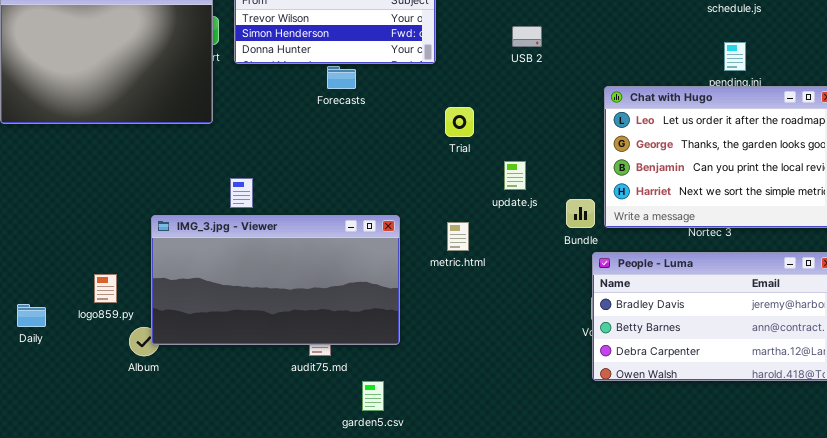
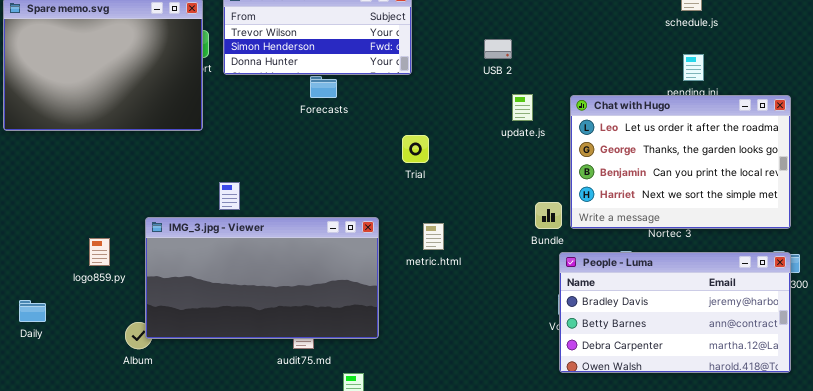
Trial: [445,107,474,137] -> [402,135,429,163], moved
update.js: [504,161,526,190] -> [512,94,533,121], moved
logo859.py: [94,274,117,303] -> [89,238,110,266], moved

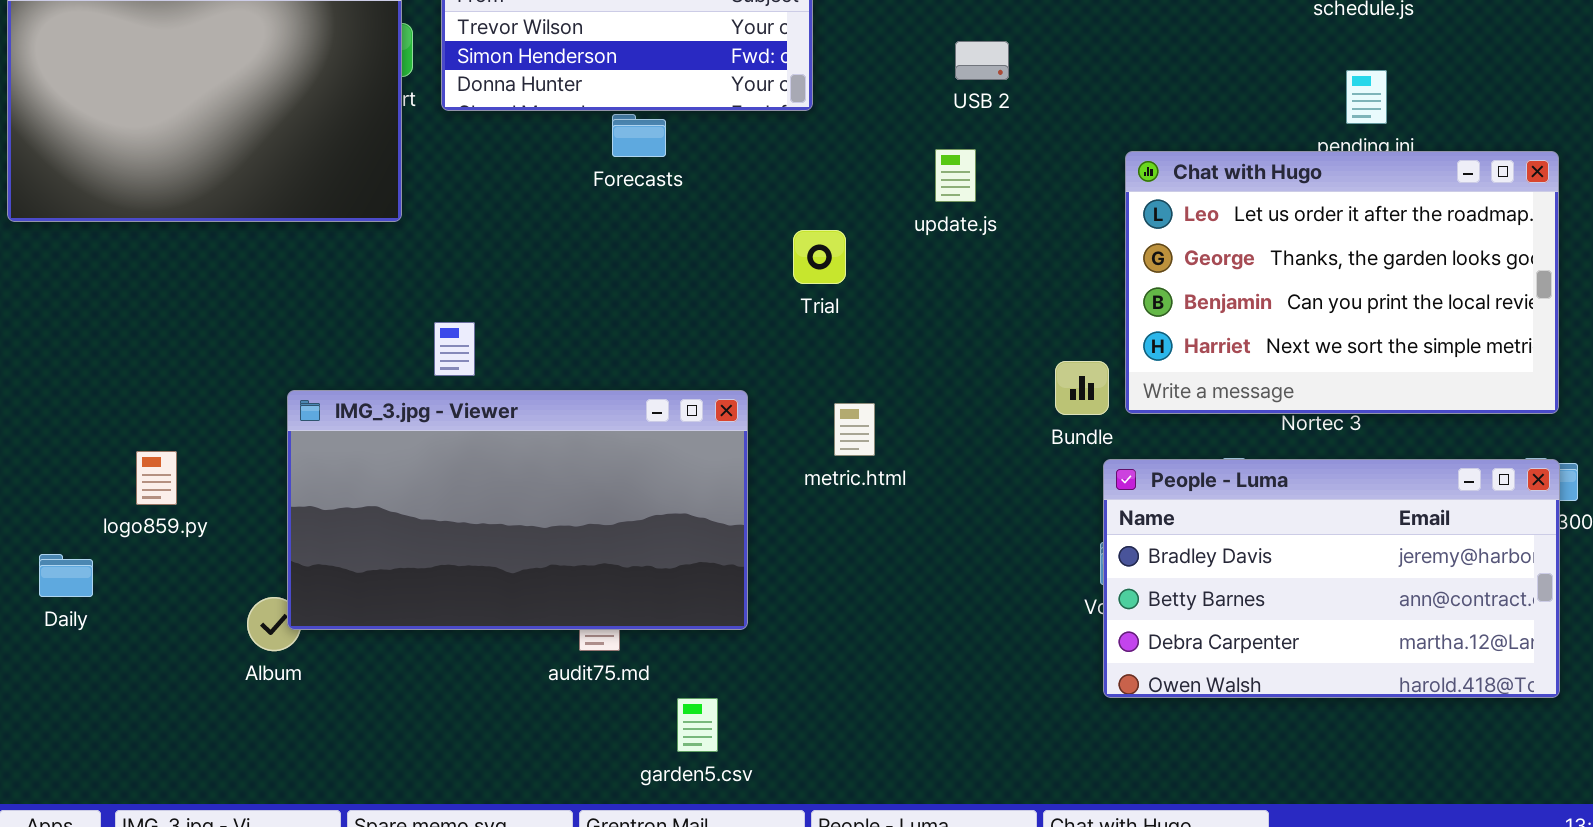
update.js: [512,94,533,121] -> [935,149,976,202], moved
logo859.py: [89,238,110,266] -> [136,451,177,505], moved

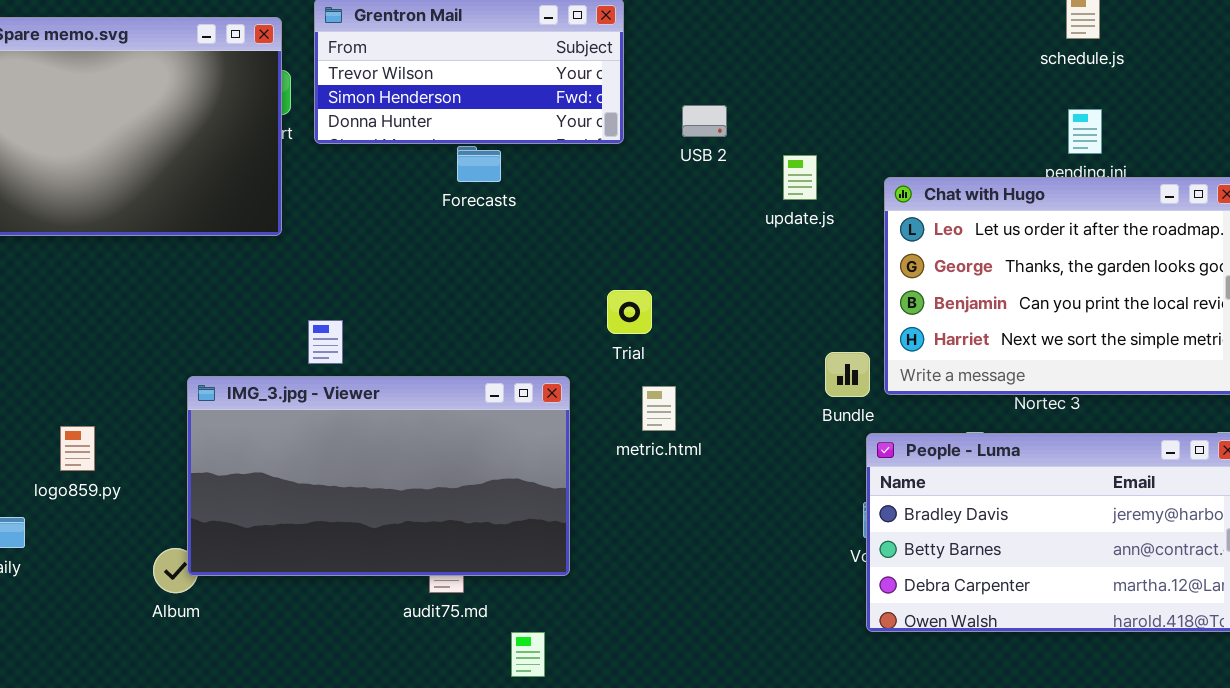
USB 2: [955,41,1009,80] -> [682,105,727,137], moved
update.js: [935,149,976,202] -> [783,155,817,200], moved
Trial: [793,230,846,284] -> [607,290,652,334], moved

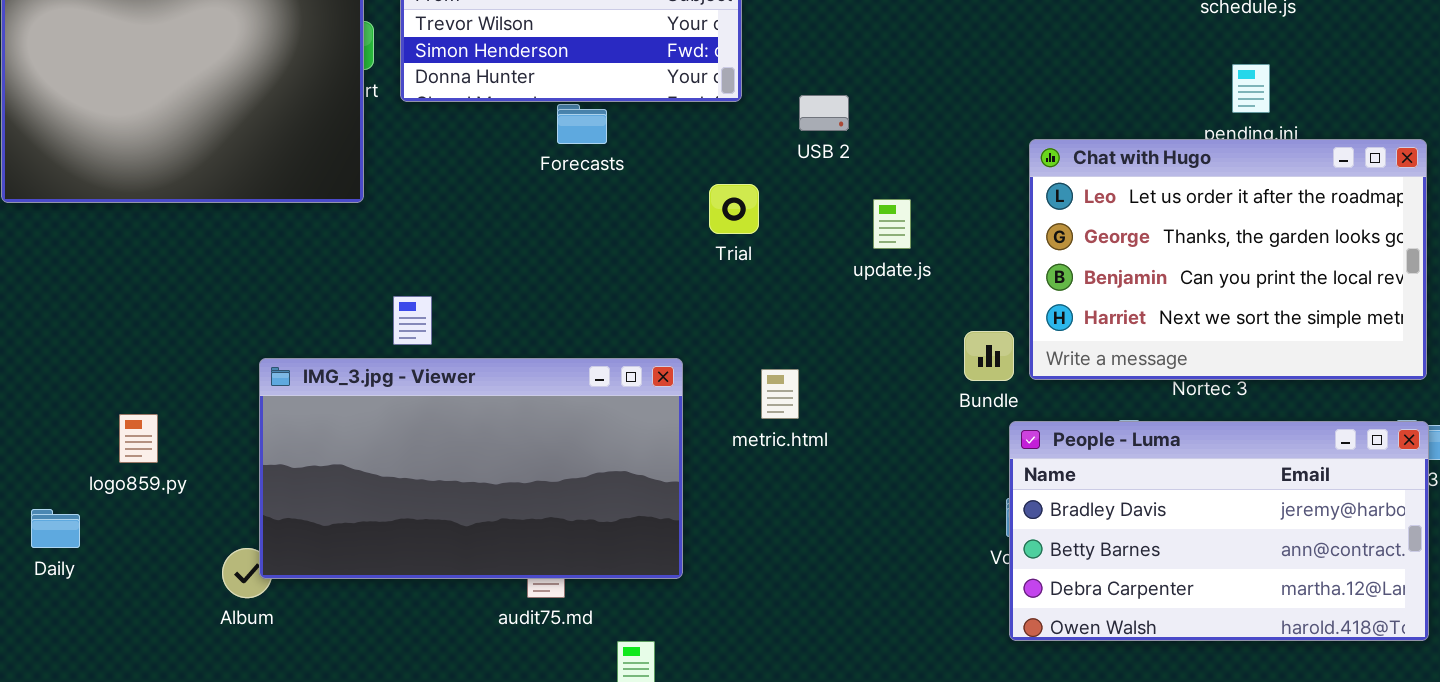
USB 2: [682,105,727,137] -> [799,95,849,131], moved
update.js: [783,155,817,200] -> [873,199,911,249], moved
Trial: [607,290,652,334] -> [709,184,759,234], moved

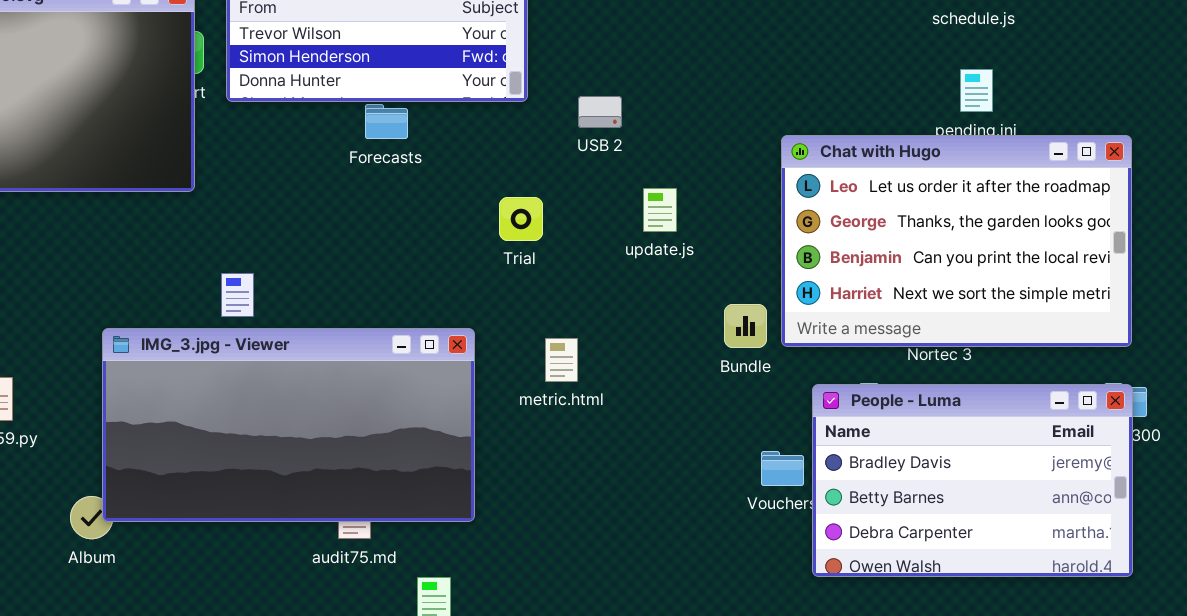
Trial: [709,184,759,234] -> [499,197,543,241], moved
People - Luma: [1009,421,1429,641] -> [812,384,1133,577], resized

